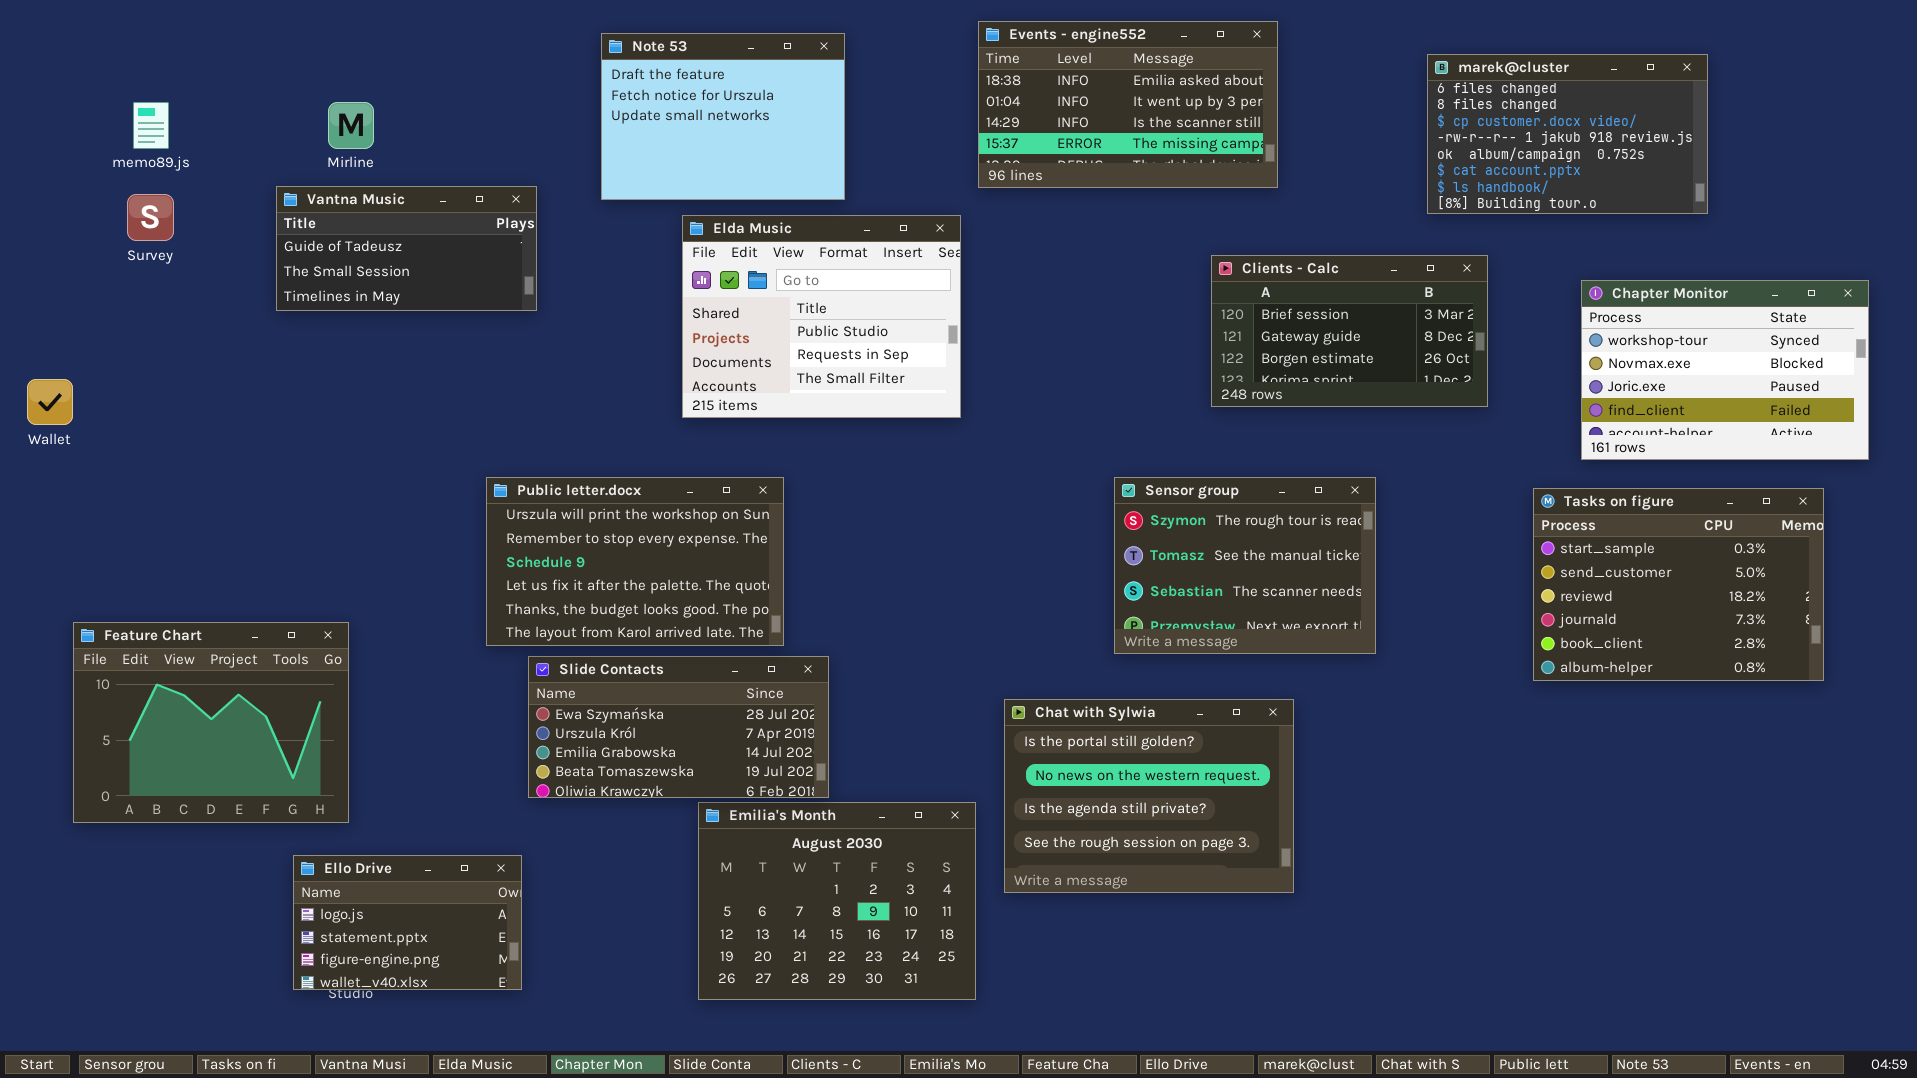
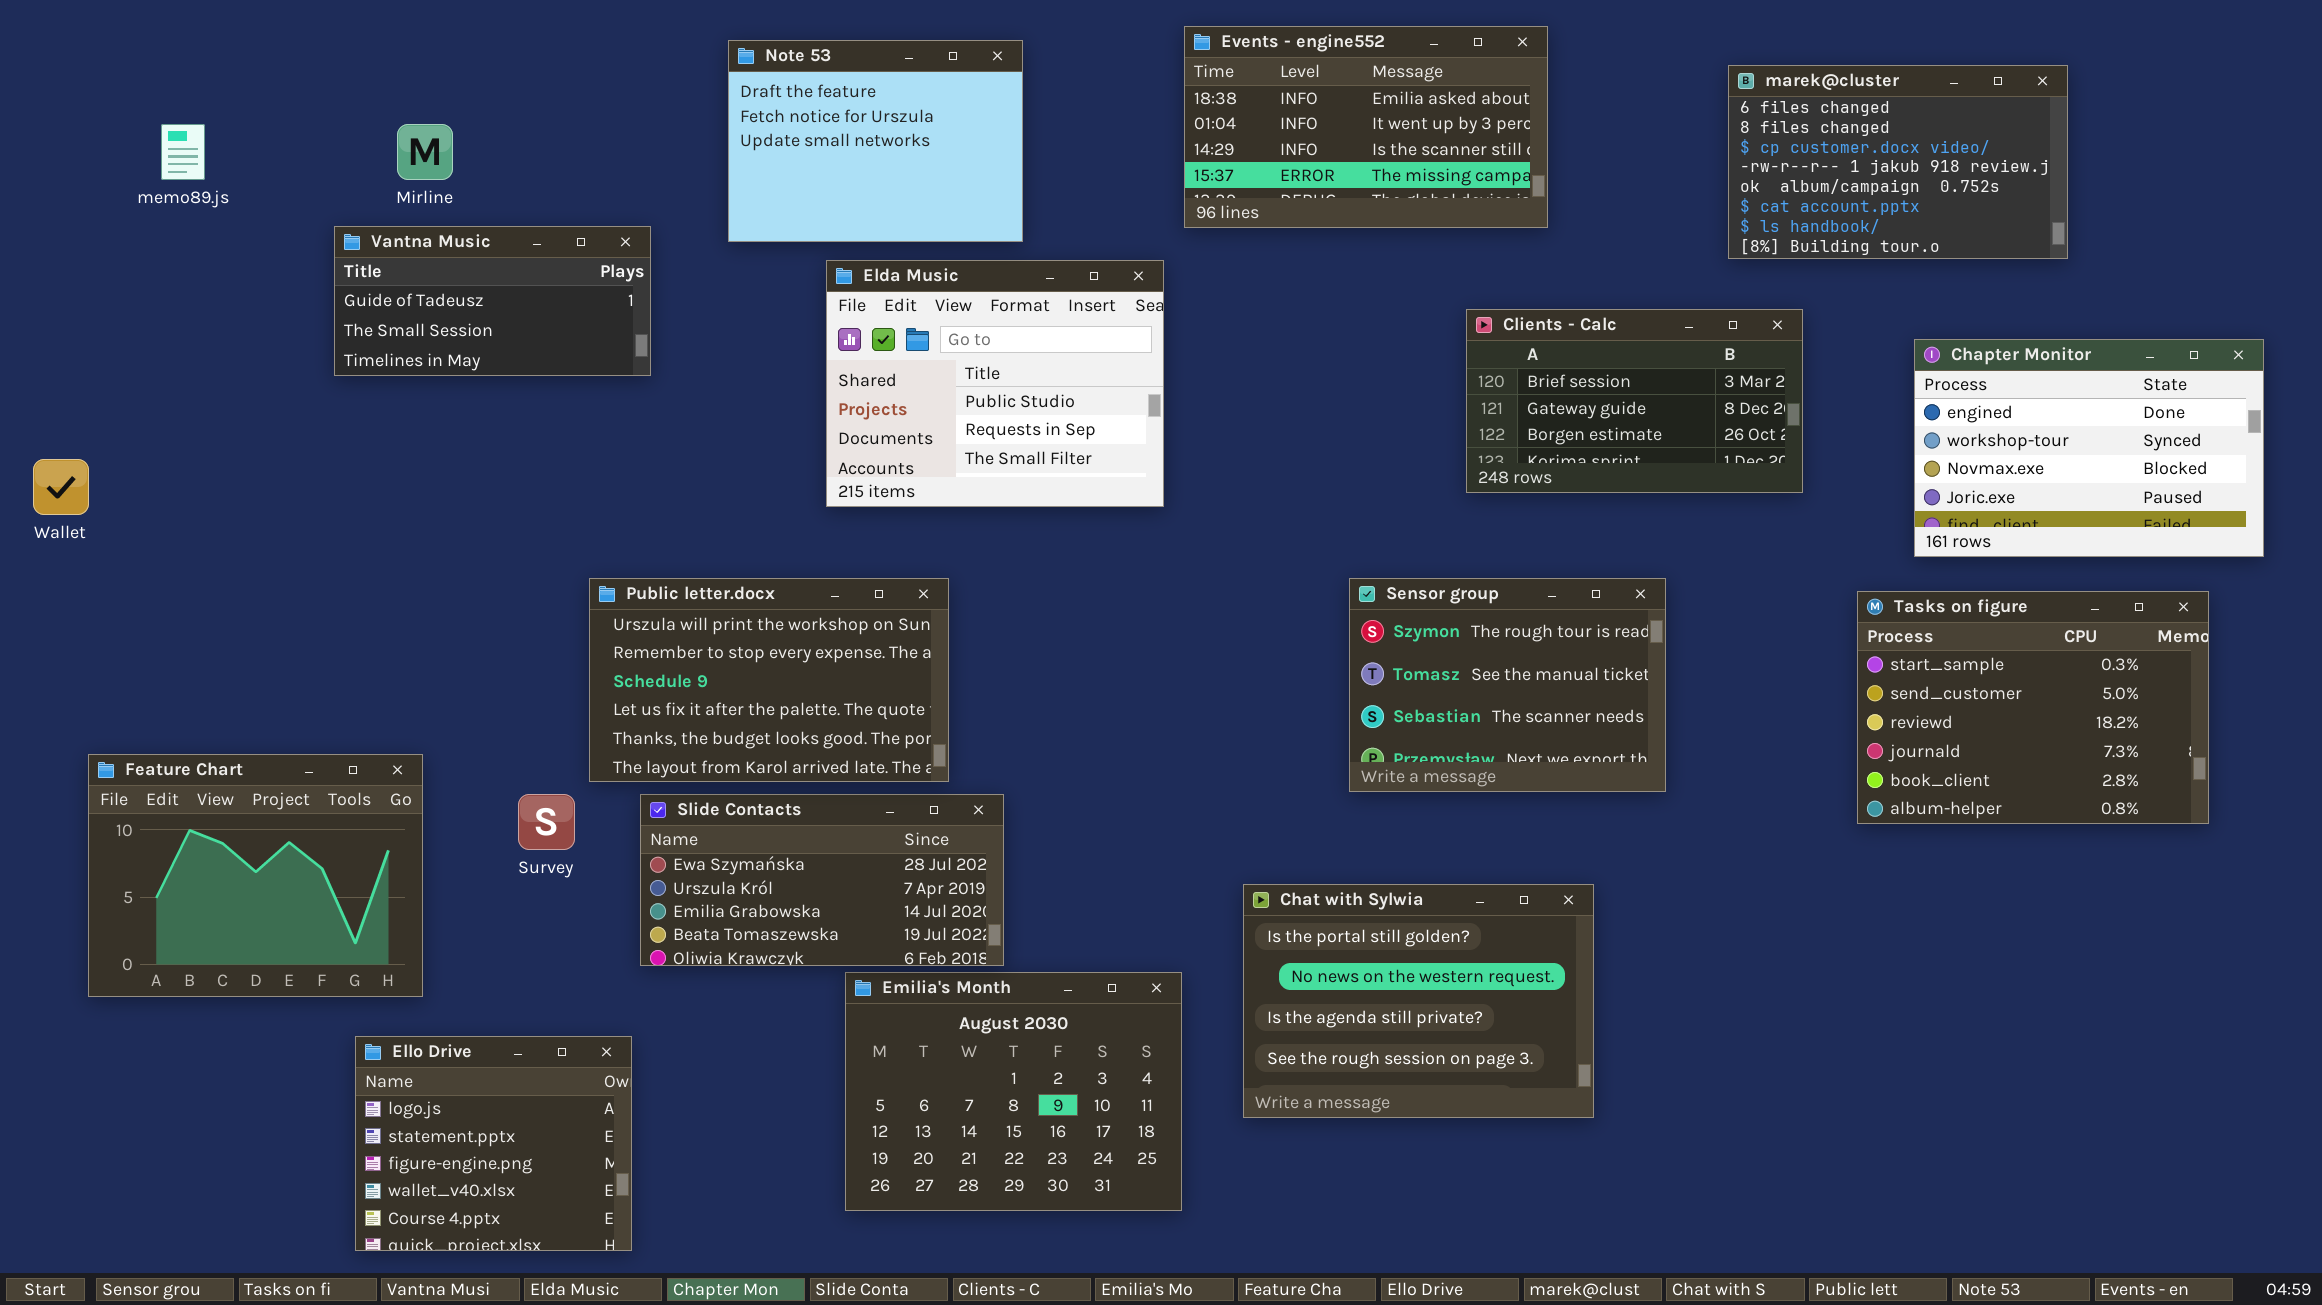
Survey: [127,194,174,241] -> [518,794,575,850], moved
Chapter Monitor: [1581,280,1869,460] -> [1914,339,2264,557], scrolled up 1 row
Chat with Sylwia: [1004,699,1294,893] -> [1243,884,1594,1118], moved
Ello Drive: [293,855,522,990] -> [355,1036,632,1251], resized

